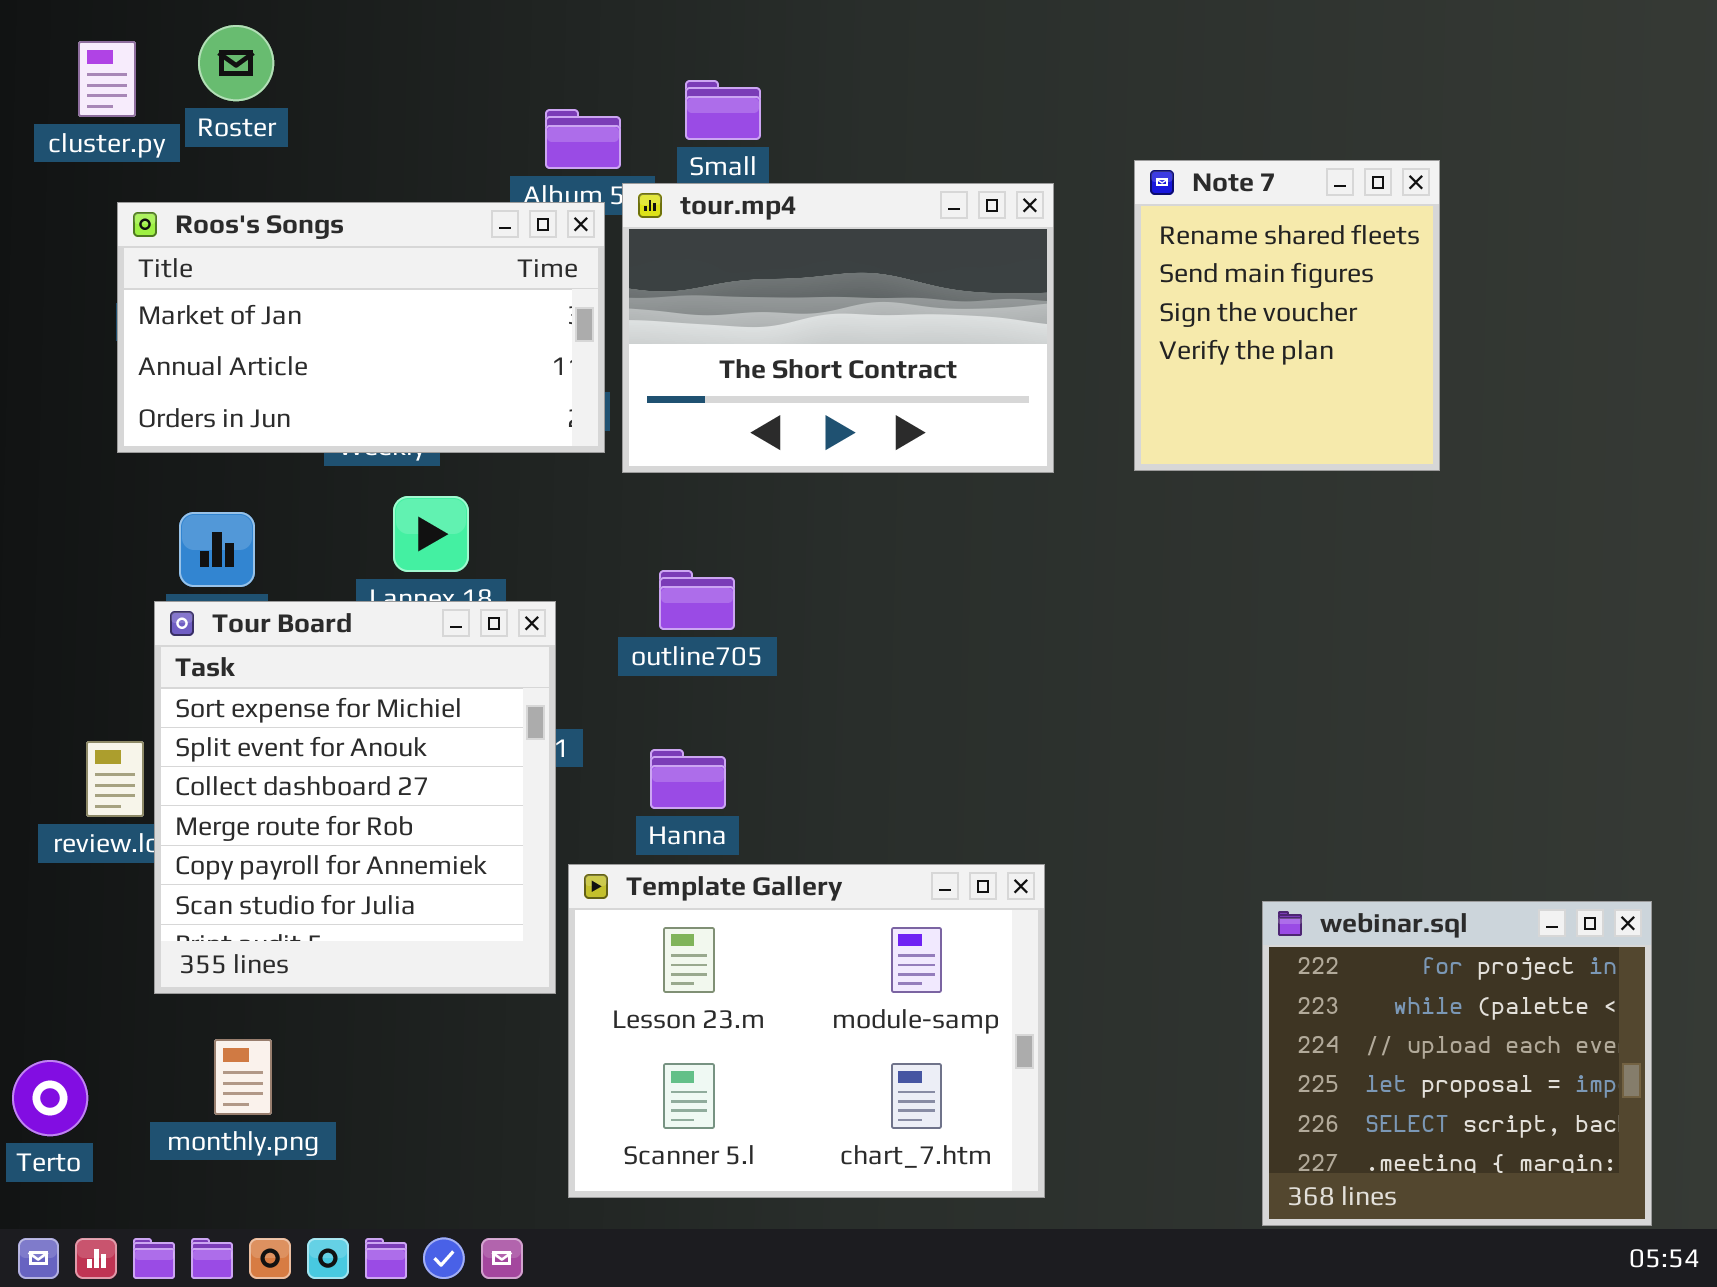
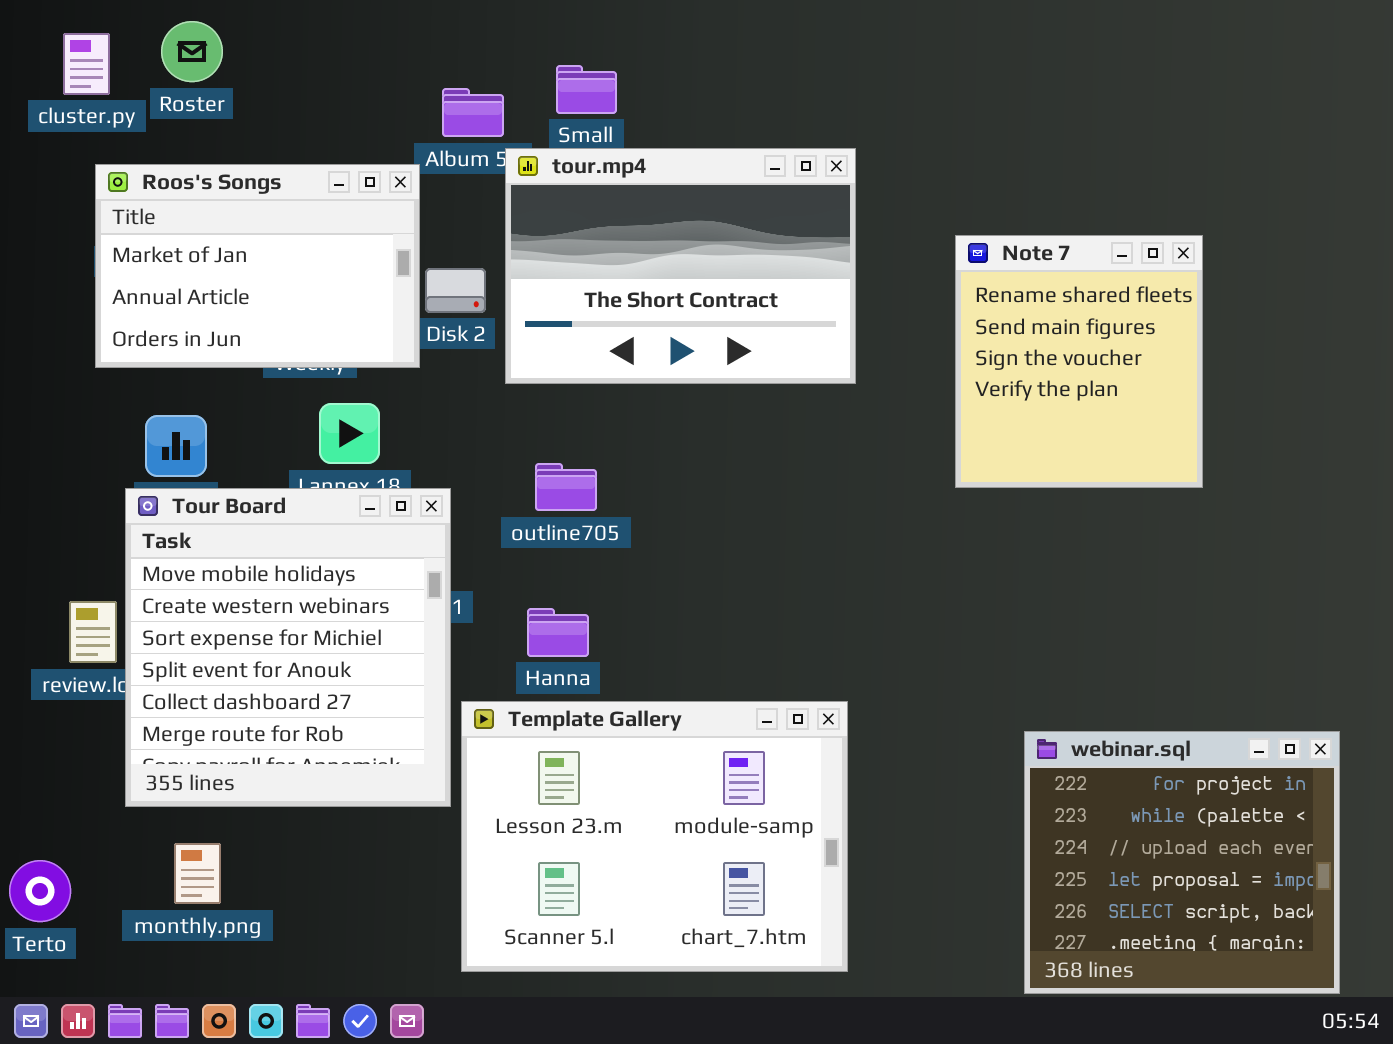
Note 7: [1134,160,1440,471] -> [955,235,1203,488], moved
Roos's Songs: [117,202,605,453] -> [95,164,420,368], resized
Tour Board: [154,601,556,994] -> [125,488,451,807], scrolled up 2 rows

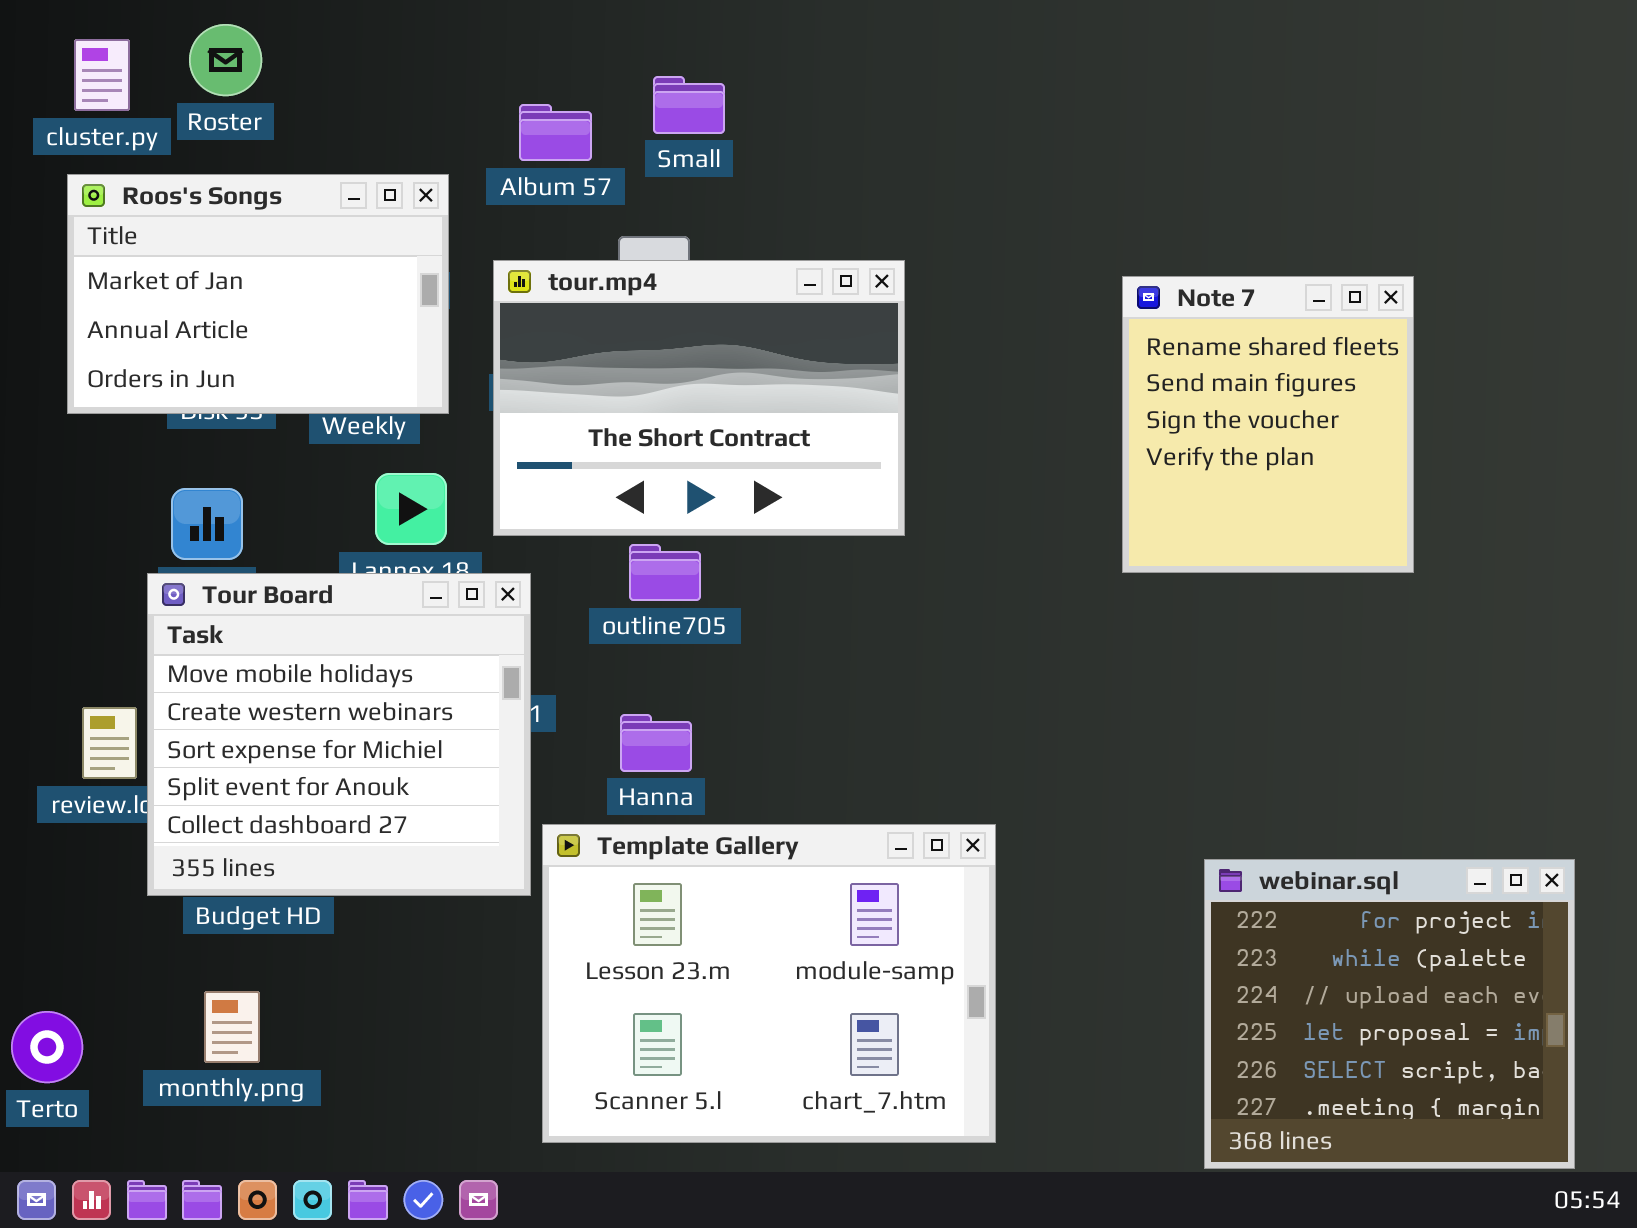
tour.mp4: [505,148,856,384] -> [493,260,905,536], moved
Roos's Songs: [95,164,420,368] -> [67,174,449,414], moved
Tour Board: [125,488,451,807] -> [147,573,531,896], resized

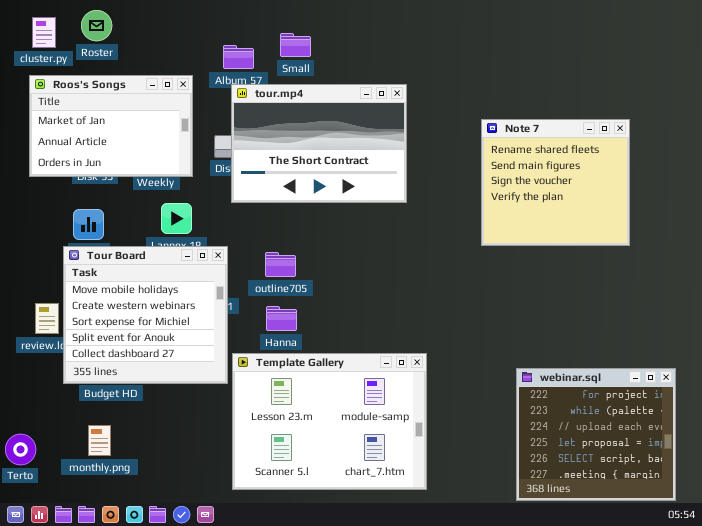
tour.mp4: [493,260,905,536] -> [231,84,407,203], moved
Note 7: [1122,276,1414,573] -> [481,119,630,246], resized
outline705: [629,544,701,601] -> [265,252,296,277], moved

